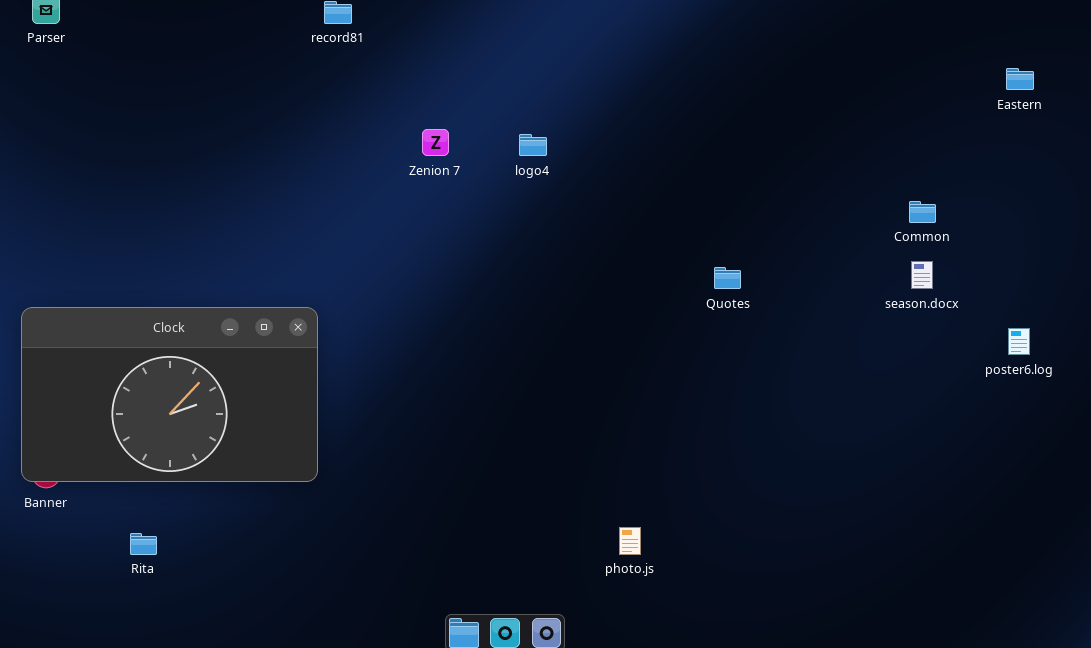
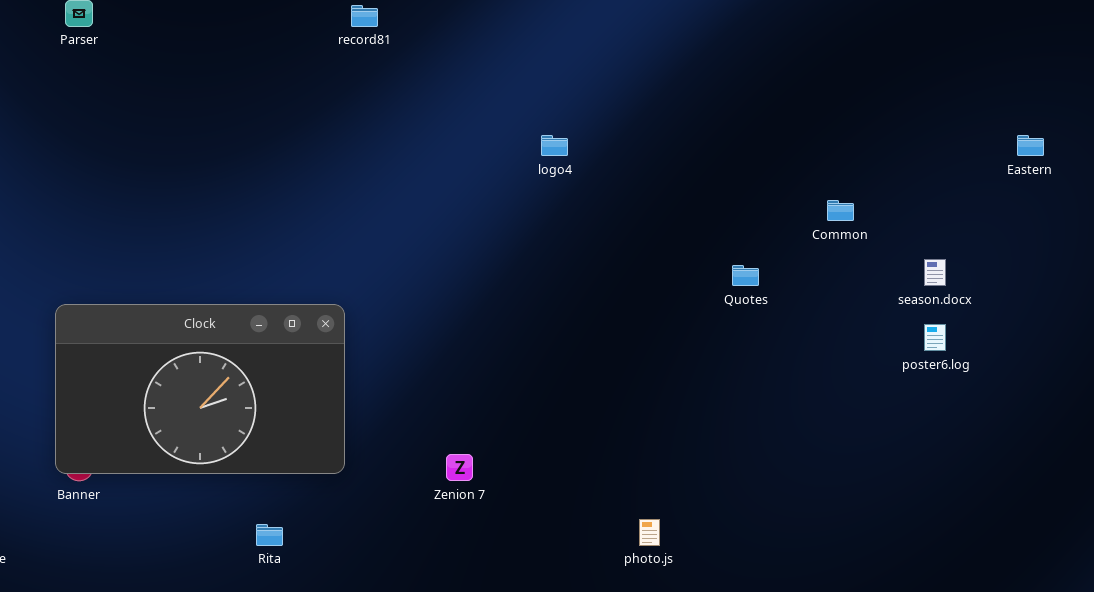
Eastern: [1006,68,1034,90] -> [1017,135,1044,156], moved
Zenion 7: [422,129,449,156] -> [446,454,473,481], moved
Common: [909,201,936,223] -> [827,200,854,221], moved
poster6.log: [1008,328,1030,355] -> [924,324,946,351], moved
Rita: [130,533,157,555] -> [256,524,283,546], moved

